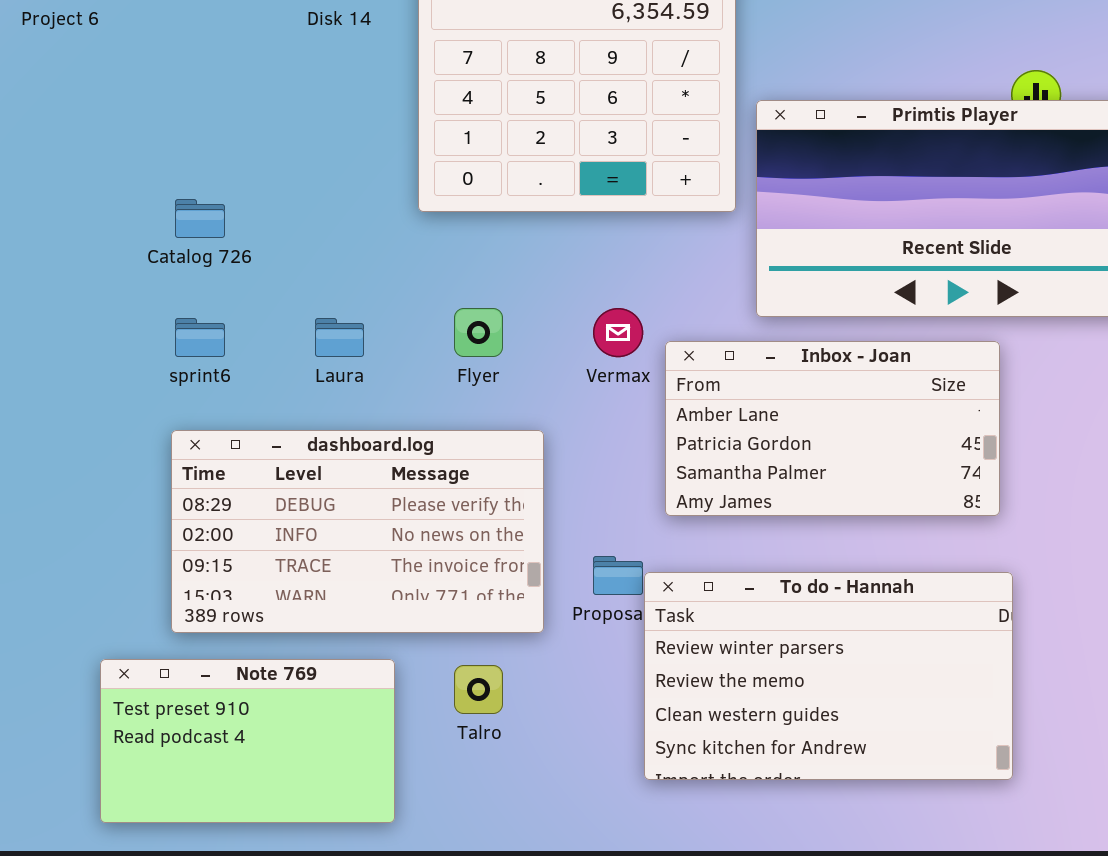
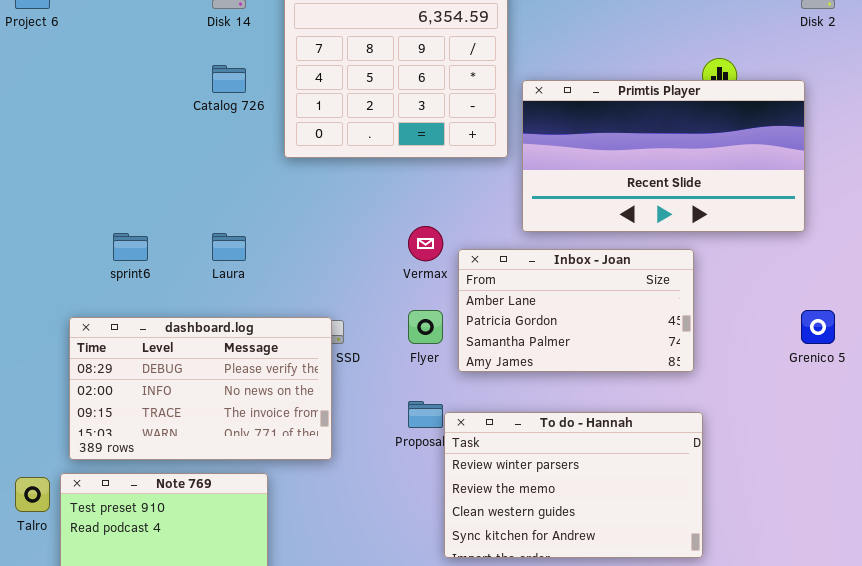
Catalog 726: [175,199,225,238] -> [212,65,246,93], moved
Flyer: [454,308,503,357] -> [408,310,443,344], moved
dashboard.log: [171,430,544,633] -> [69,317,332,460], moved
Talro: [454,665,503,714] -> [15,477,50,512], moved

